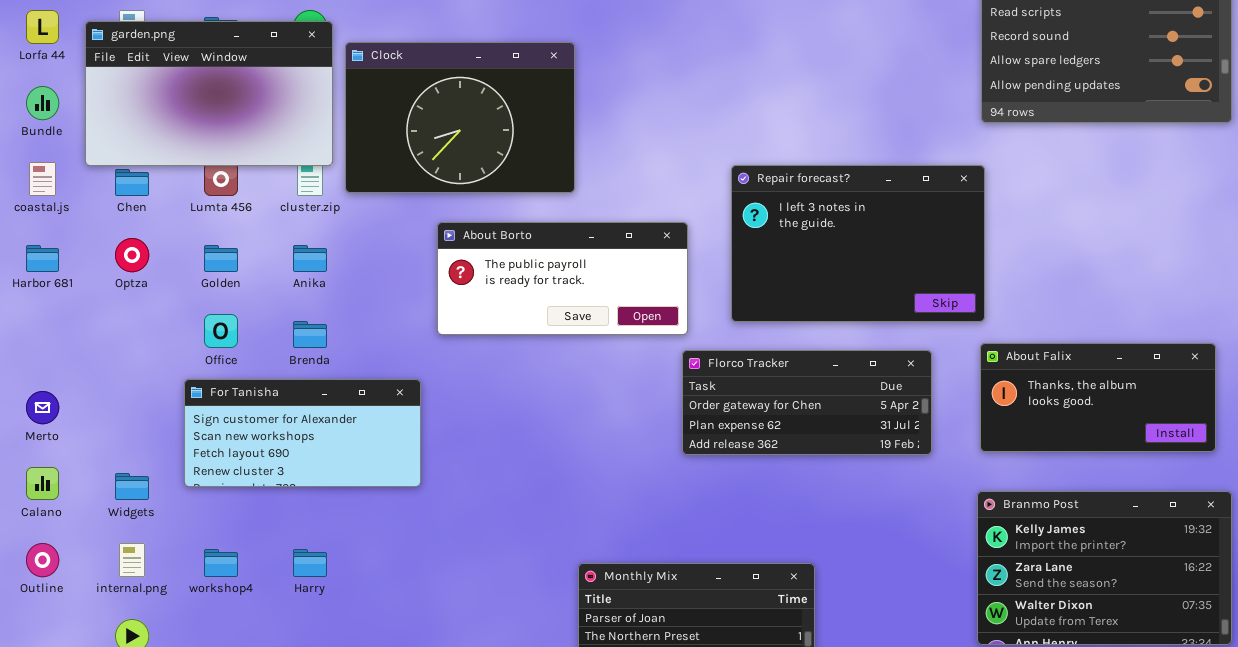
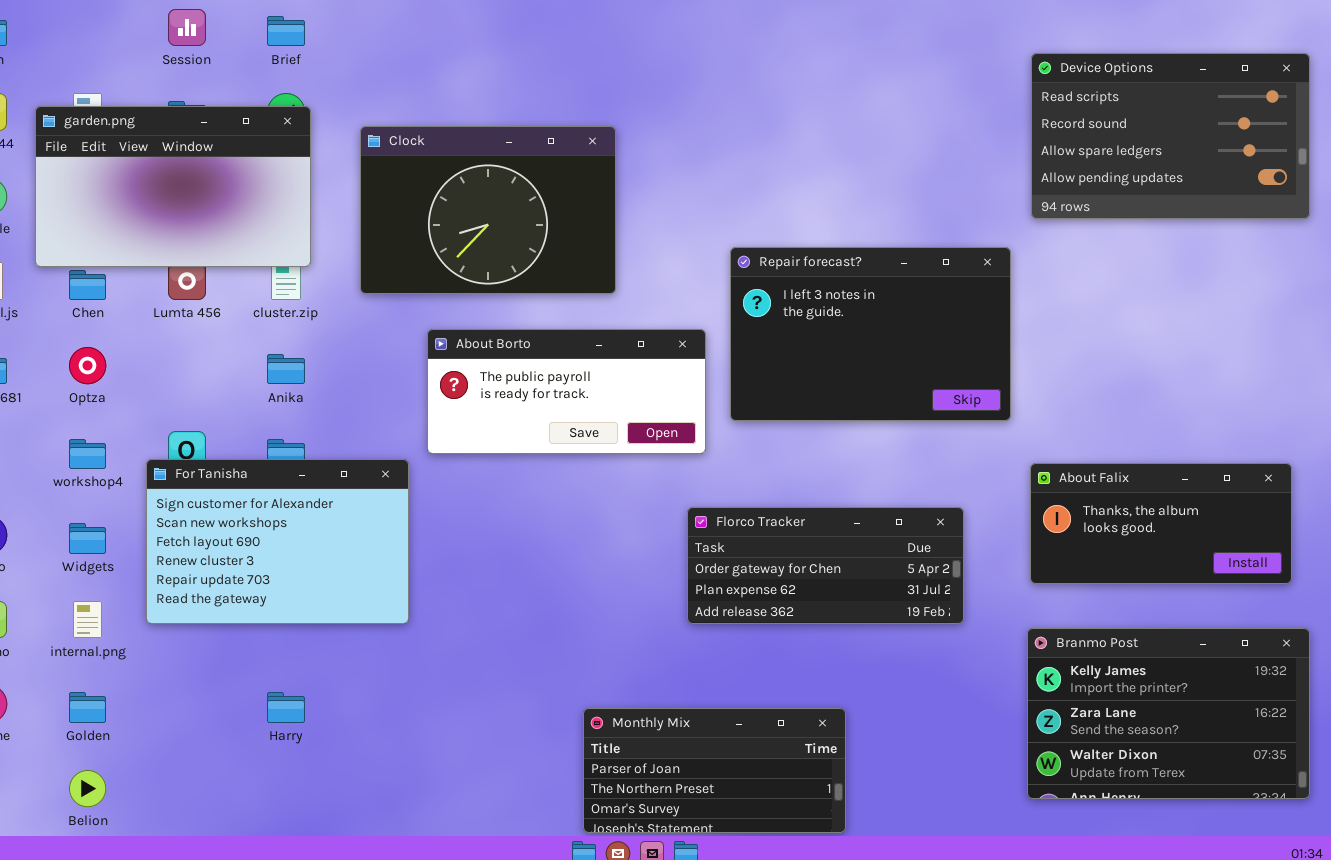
Clock: [345,42,575,193] -> [360,126,616,294], moved
Repair forecast?: [731,165,985,322] -> [730,247,1011,421], moved
Golden: [204,245,238,272] -> [69,692,106,723], moved
Florco Tracker: [682,350,932,455] -> [687,507,964,624], moved
For Tanisha: [184,379,421,487] -> [146,459,409,624], resized
Widgets: [115,473,149,500] -> [69,523,106,554], moved
internal.png: [119,543,145,577] -> [73,601,102,638], moved
workshop4: [204,549,238,577] -> [69,439,106,469], moved

